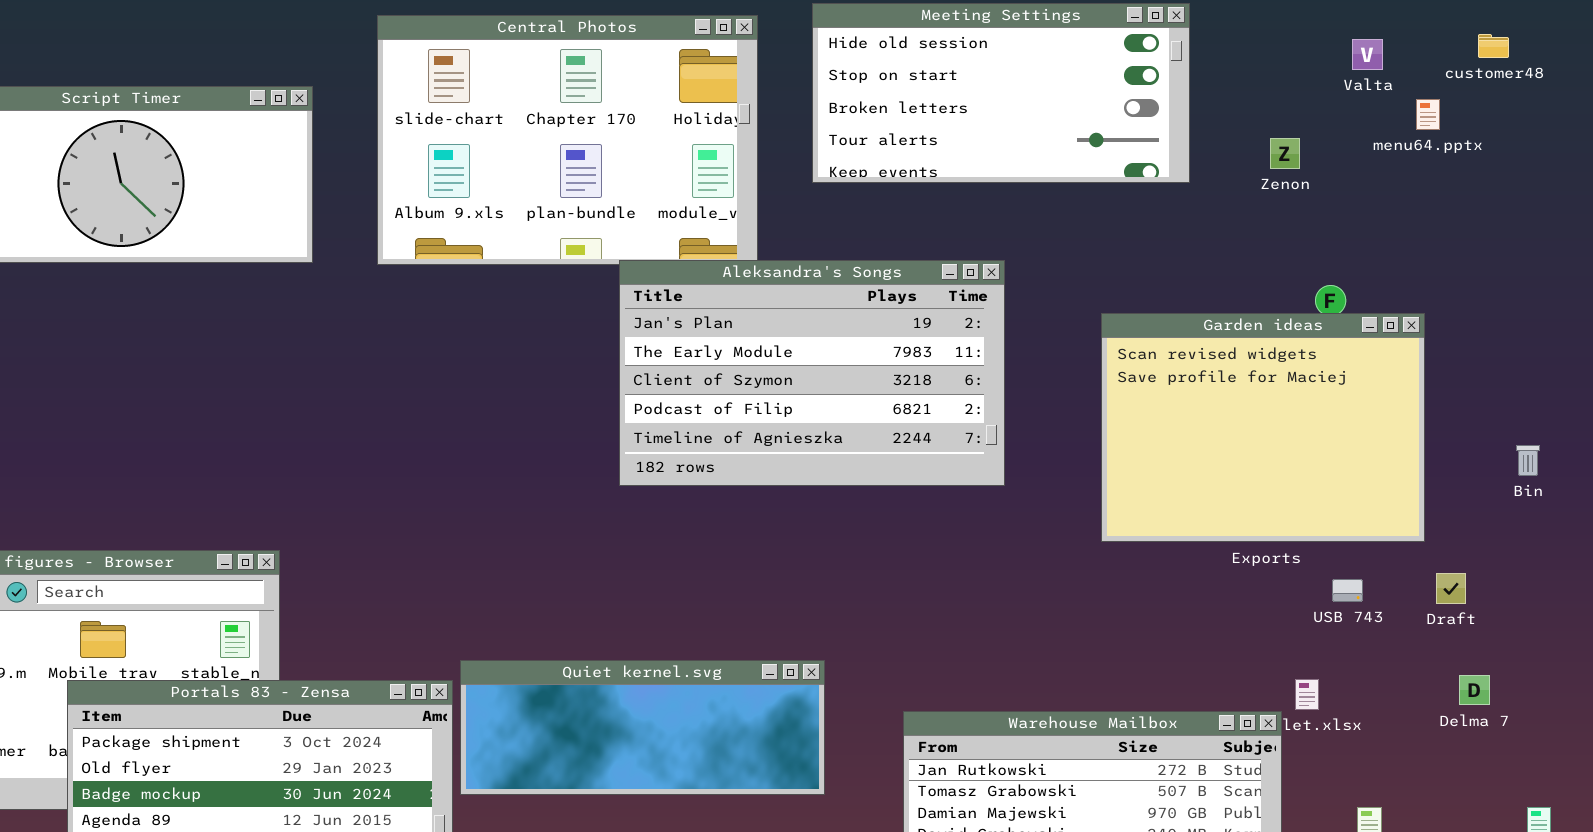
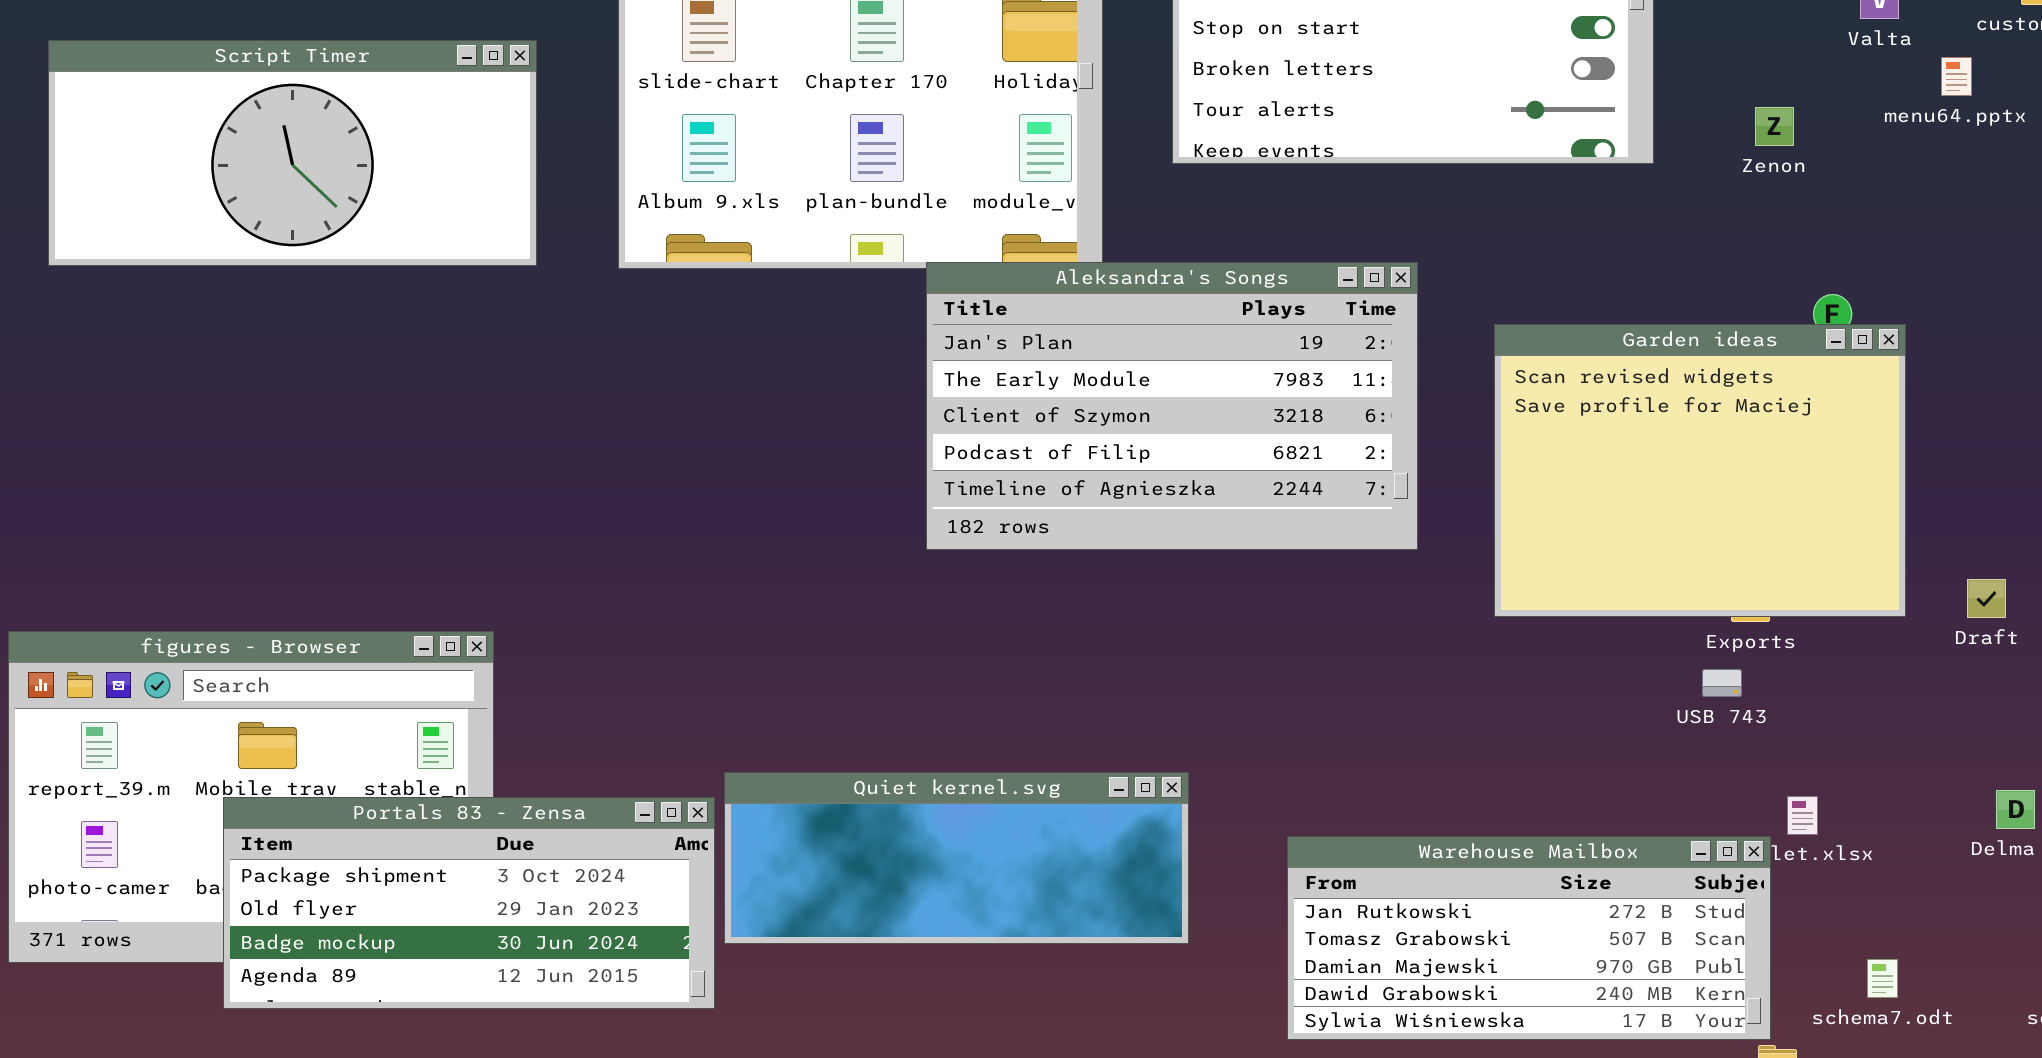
Garden ideas: [1101,313,1425,542] -> [1494,324,1906,617], moved
Draft: [1436,573,1466,604] -> [1967,579,2006,618], moved
USB 743: [1332,579,1363,602] -> [1702,669,1742,697], moved

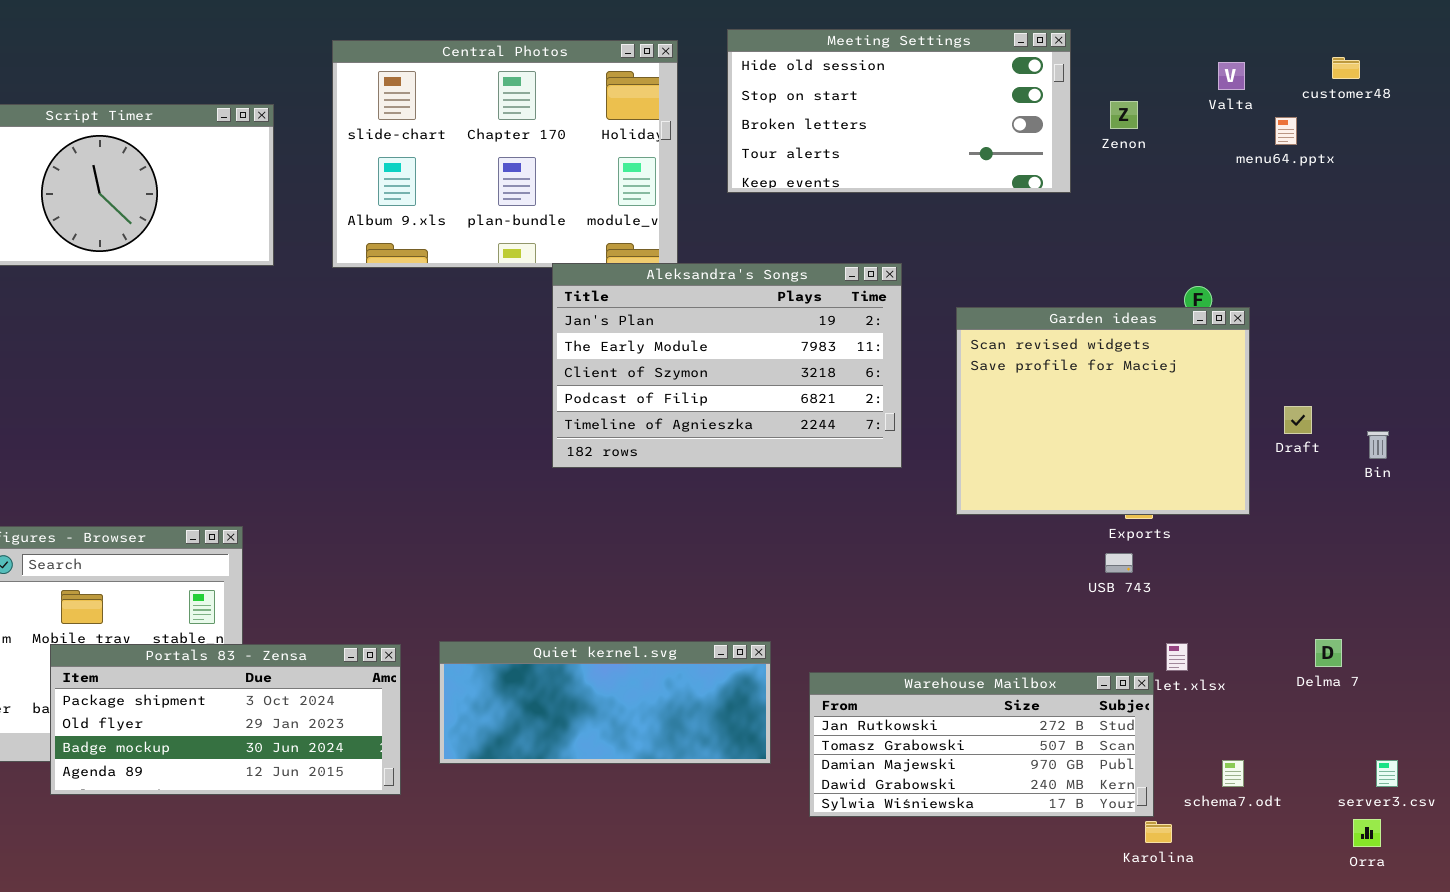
Zenon: [1755,107,1794,146] -> [1110,101,1138,129], moved
Draft: [1967,579,2006,618] -> [1284,406,1312,434], moved
Quiet kernel.svg: [724,772,1189,944] -> [439,641,771,764], moved

